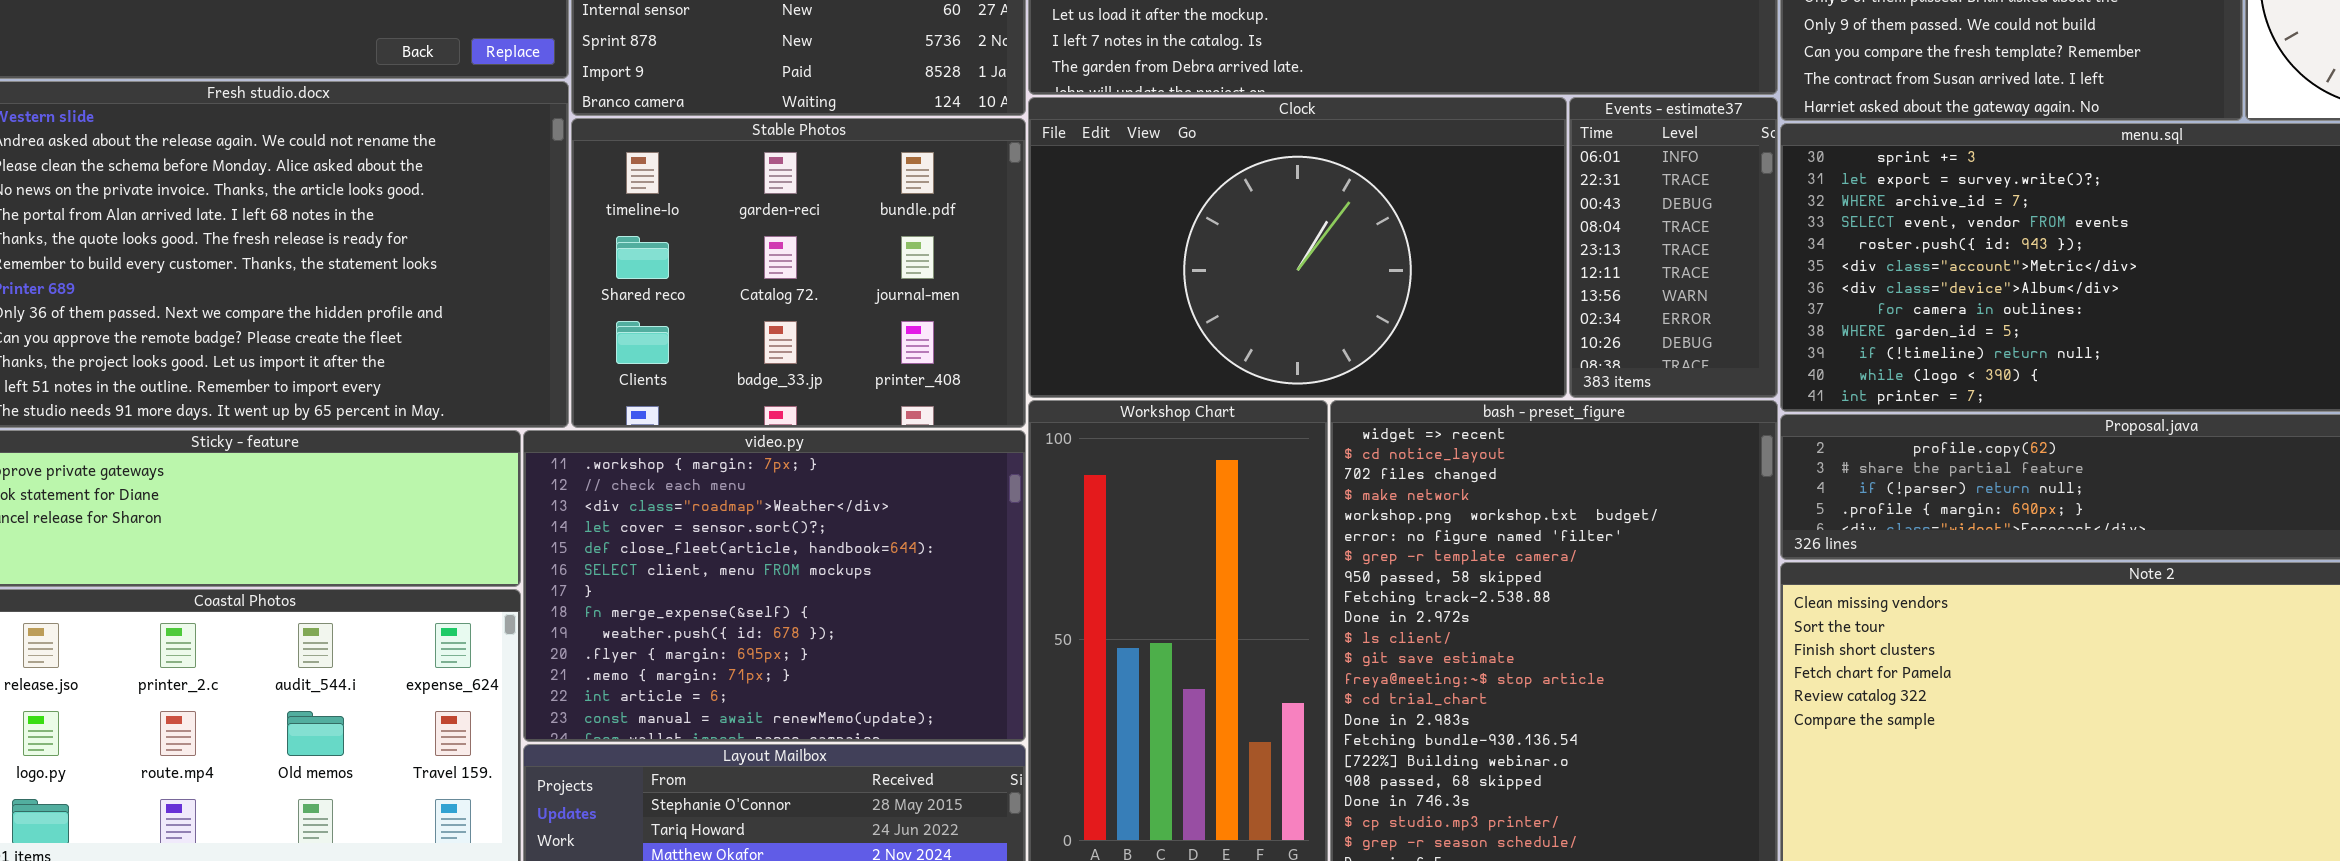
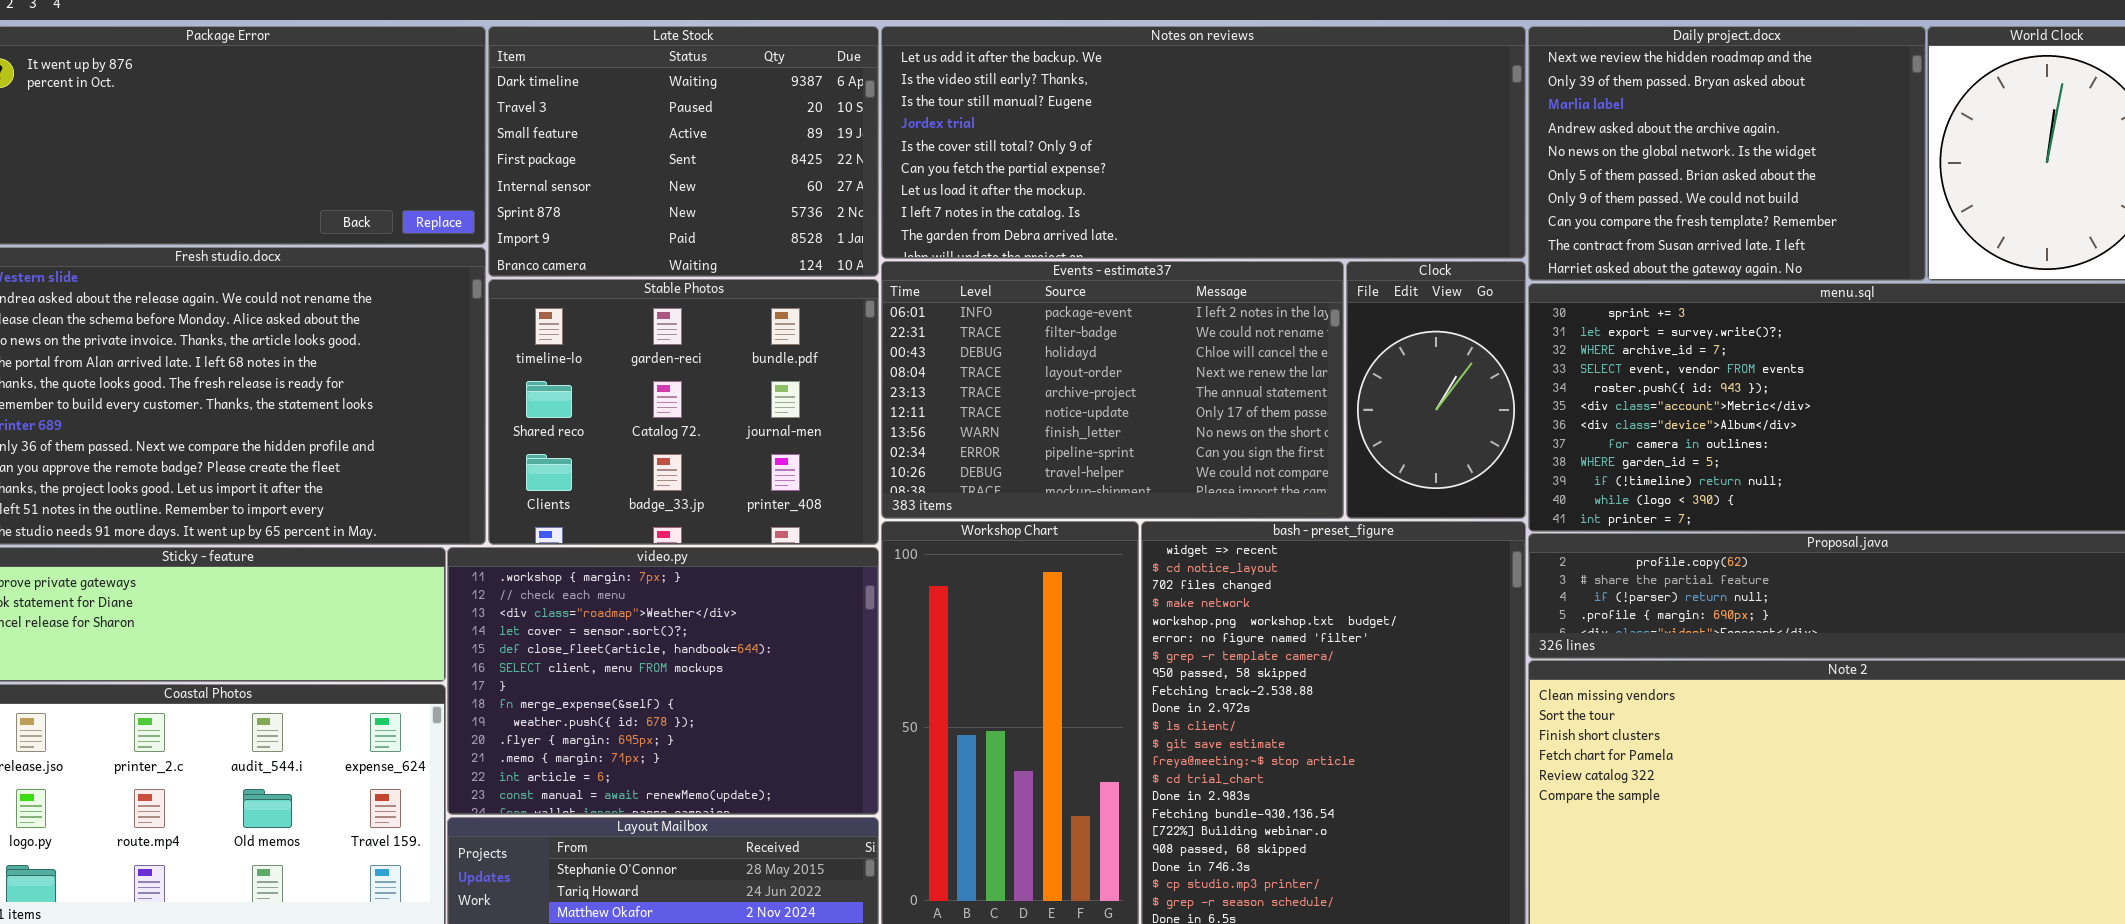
Clock: [1028,97,1567,398] -> [1346,261,1526,519], moved, resized
Events - estimate37: [1569,97,1778,398] -> [881,261,1344,519], moved, resized

